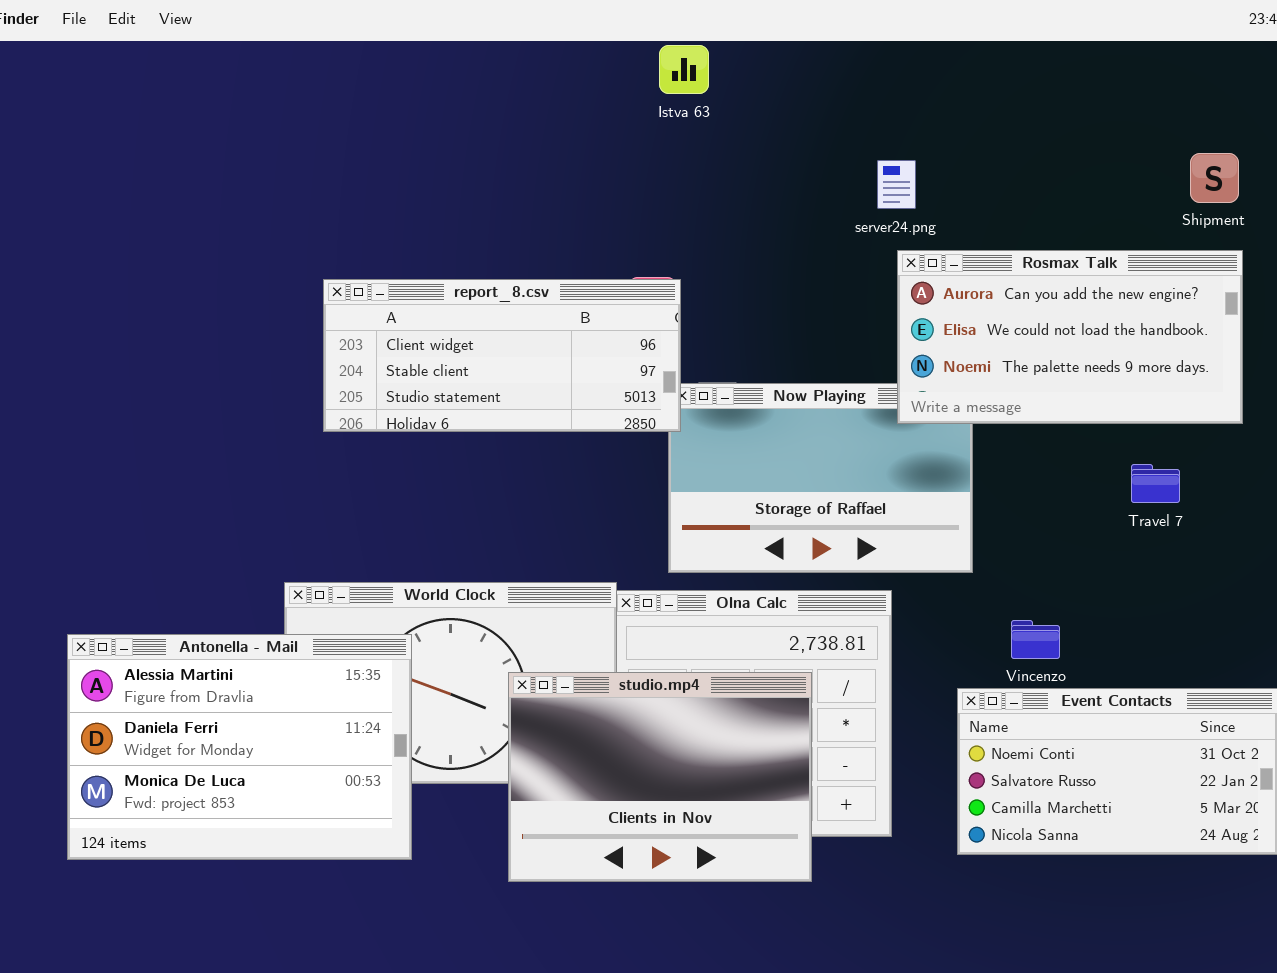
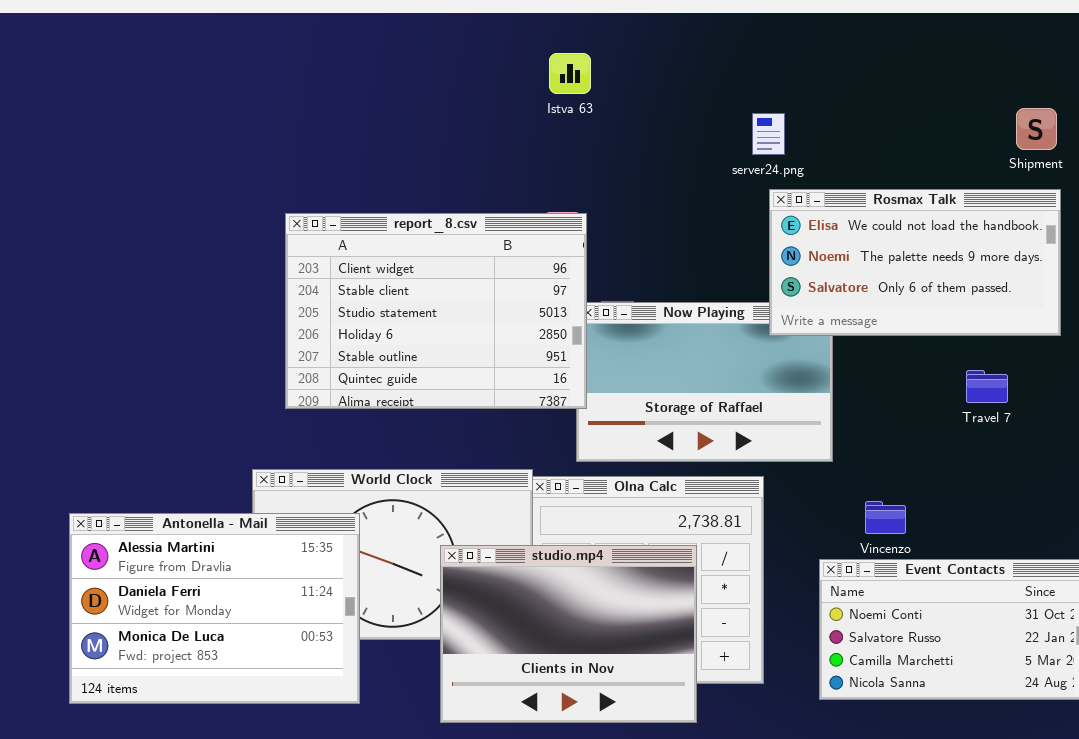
Istva 63: [659,45,709,94] -> [549,53,591,94], moved
Rosmax Talk: [897,250,1243,424] -> [769,189,1061,336], scrolled down 1 row
report_8.csv: [323,279,681,432] -> [285,213,587,409], resized

